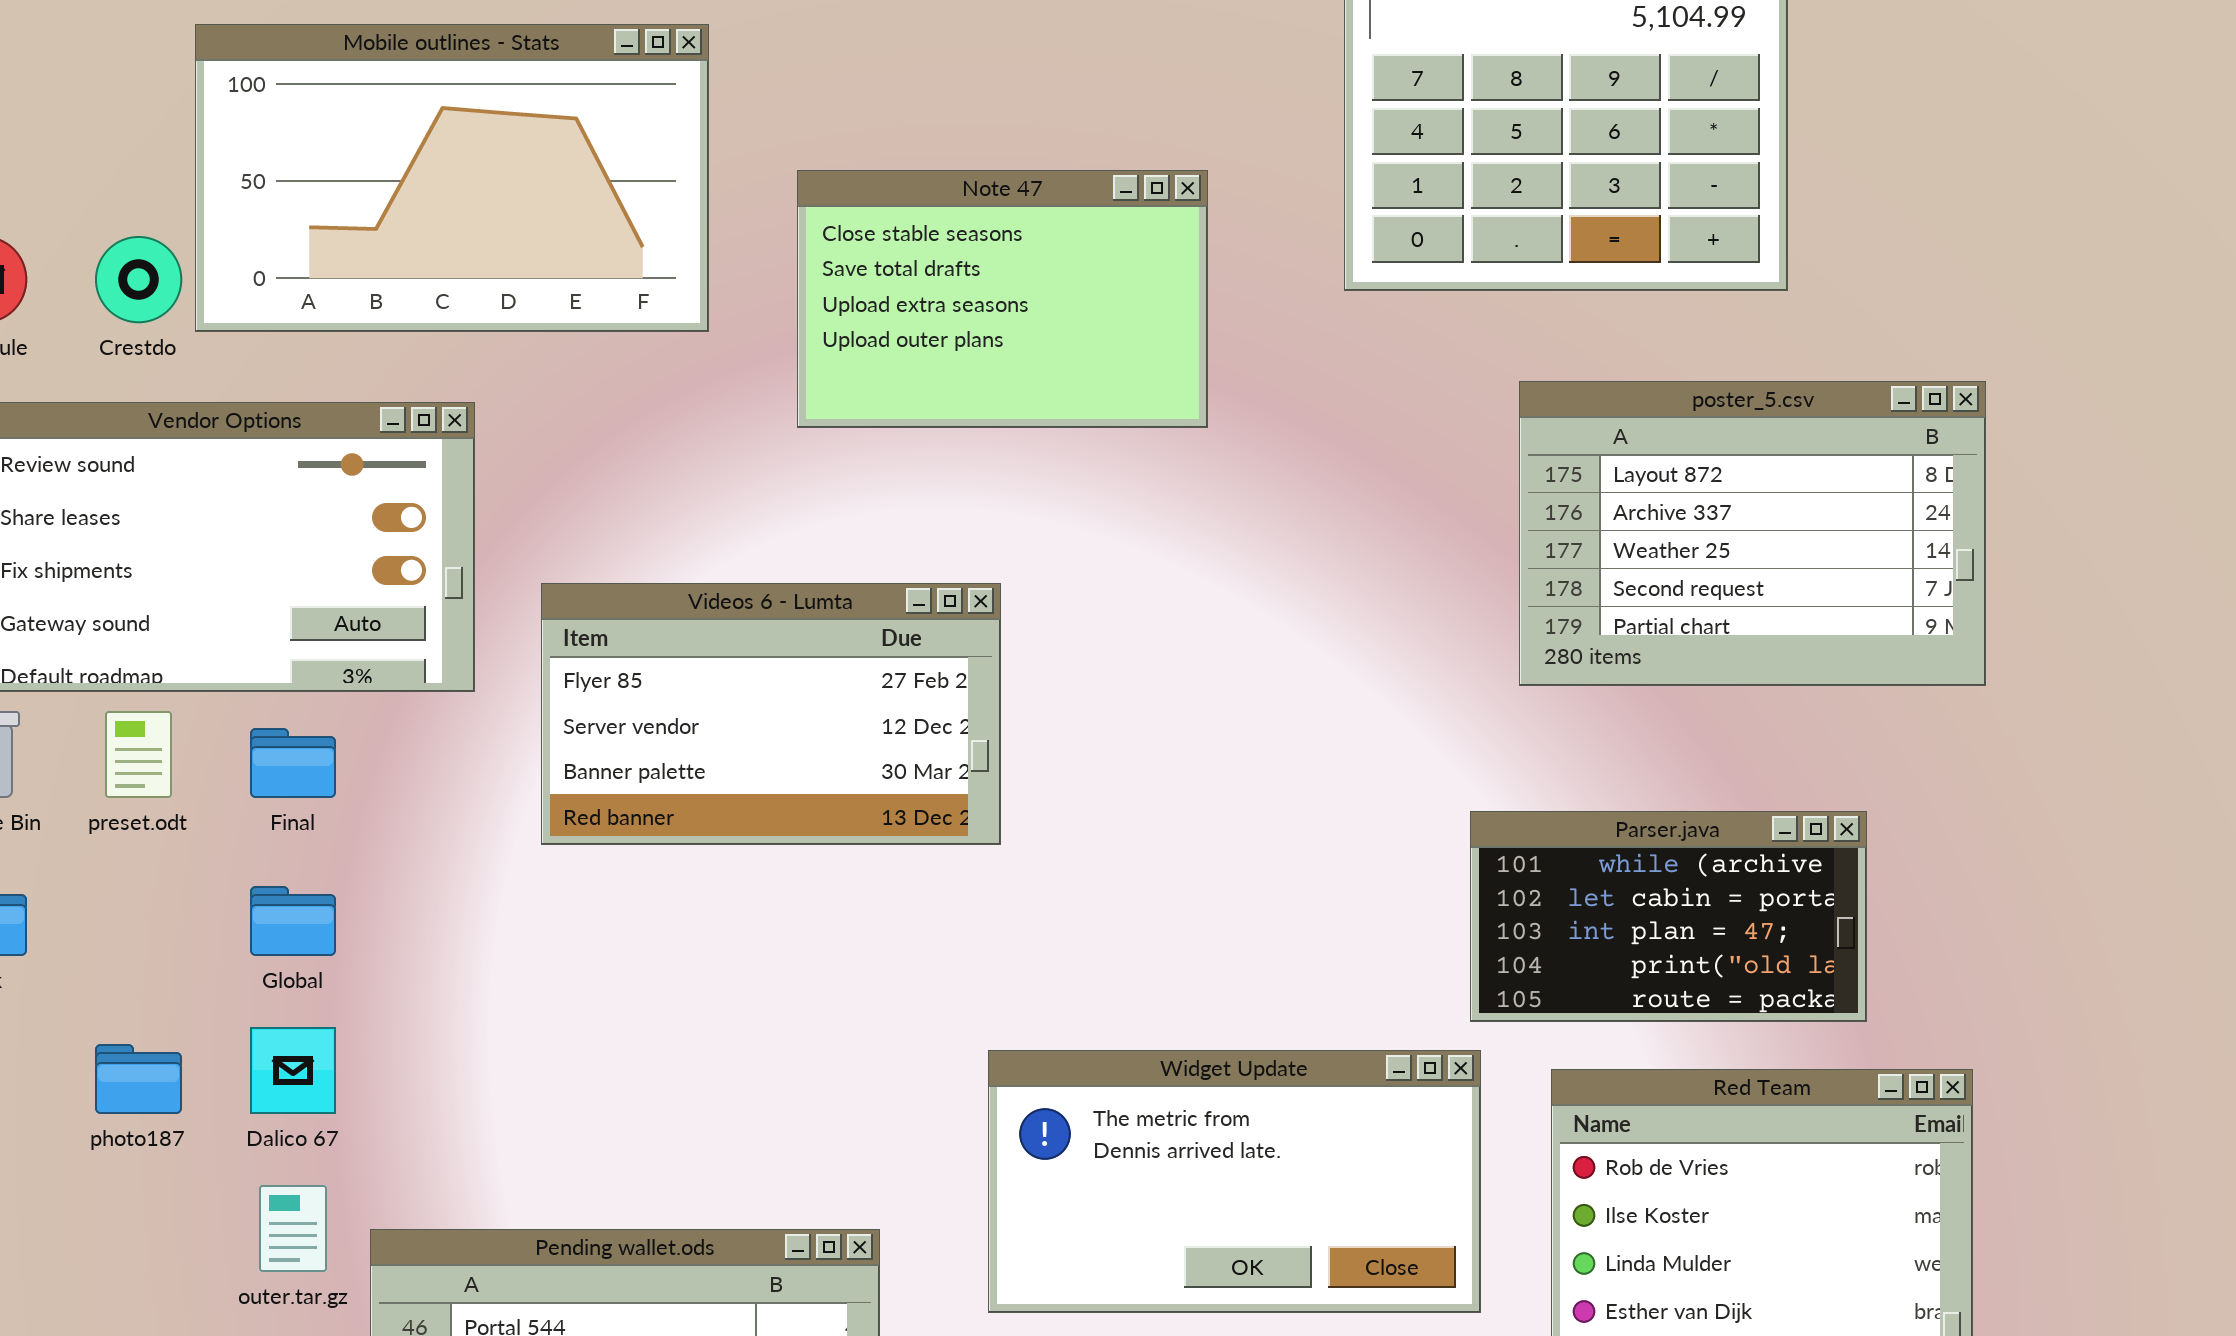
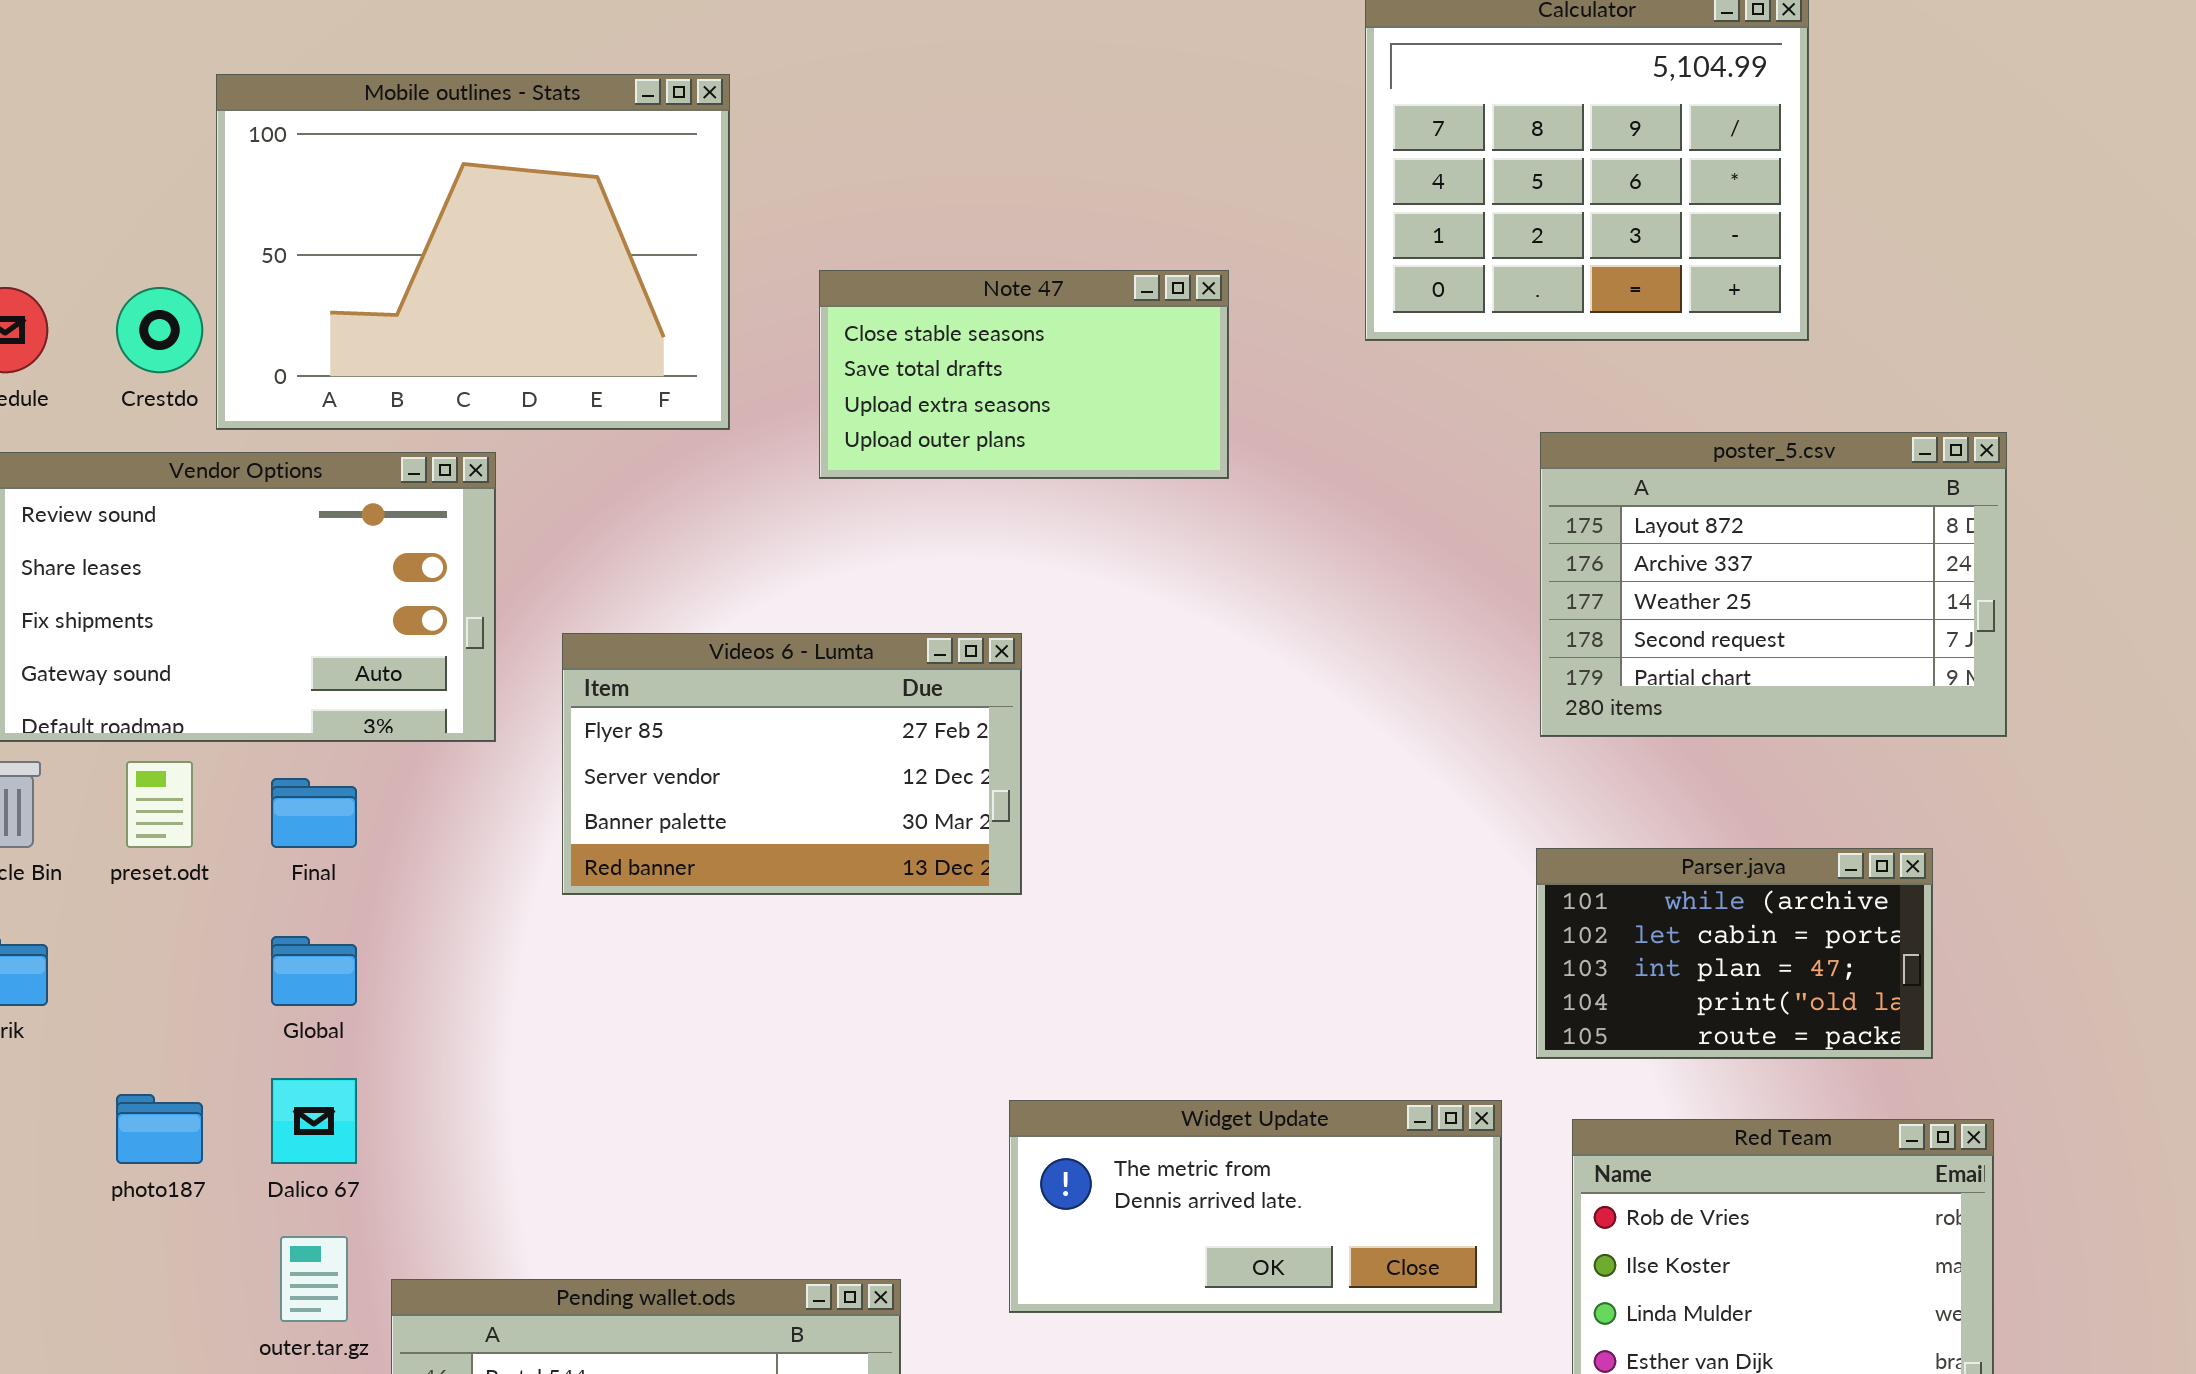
Mobile outlines - Stats: [195,24,709,332] -> [216,74,730,430], resized
Note 47: [797,170,1208,428] -> [819,270,1229,479], resized
Parser.java: [1470,811,1867,1022] -> [1536,848,1933,1059], moved
Widget Update: [988,1050,1481,1313] -> [1009,1100,1502,1313], resized

